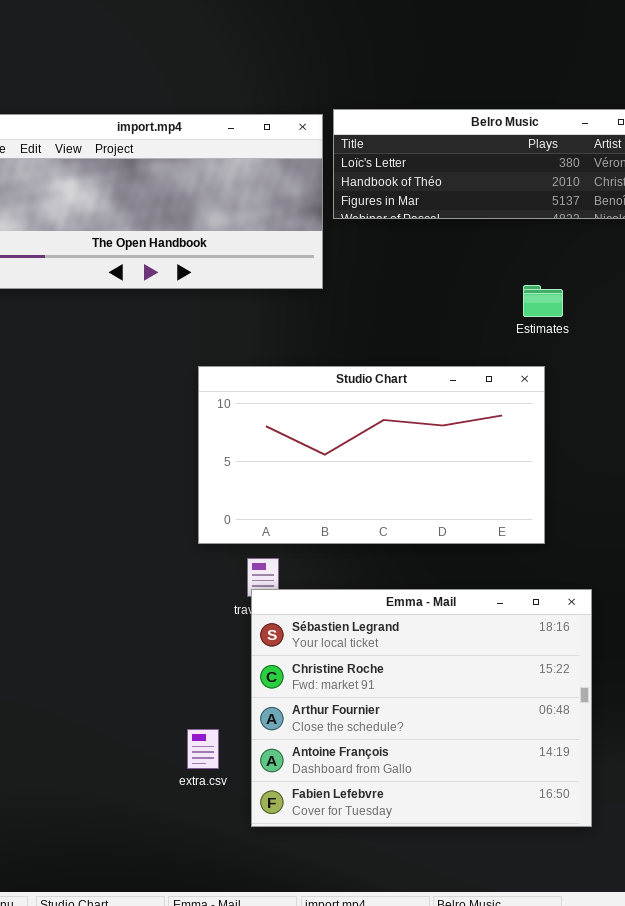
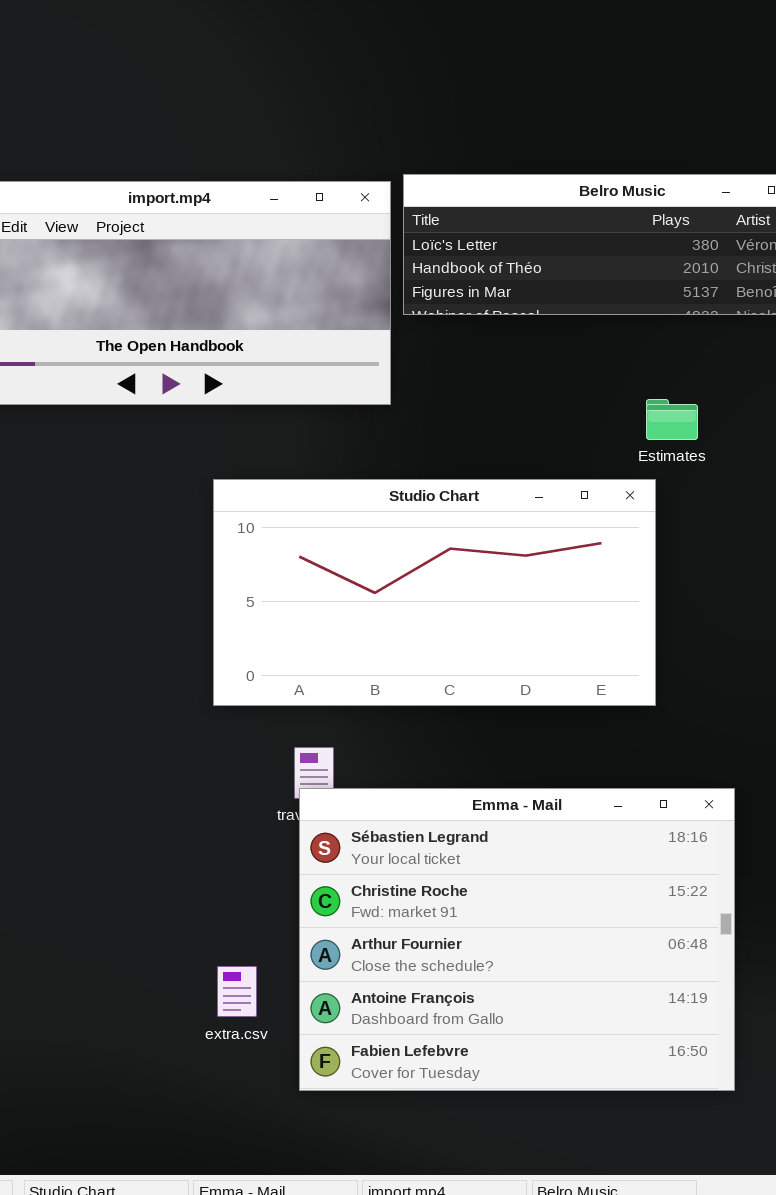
Studio Chart: [198,366,545,544] -> [213,479,656,706], moved

